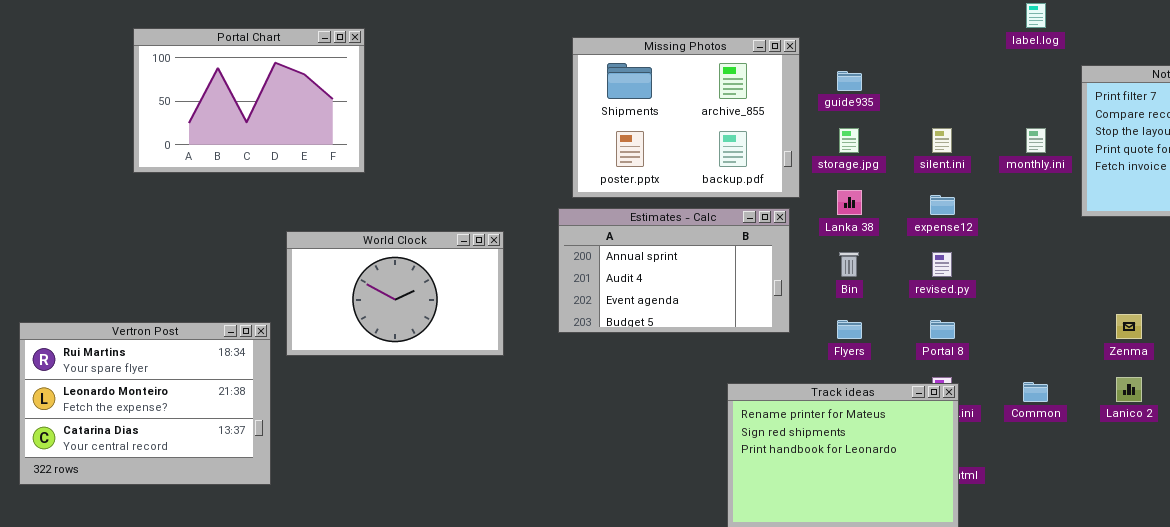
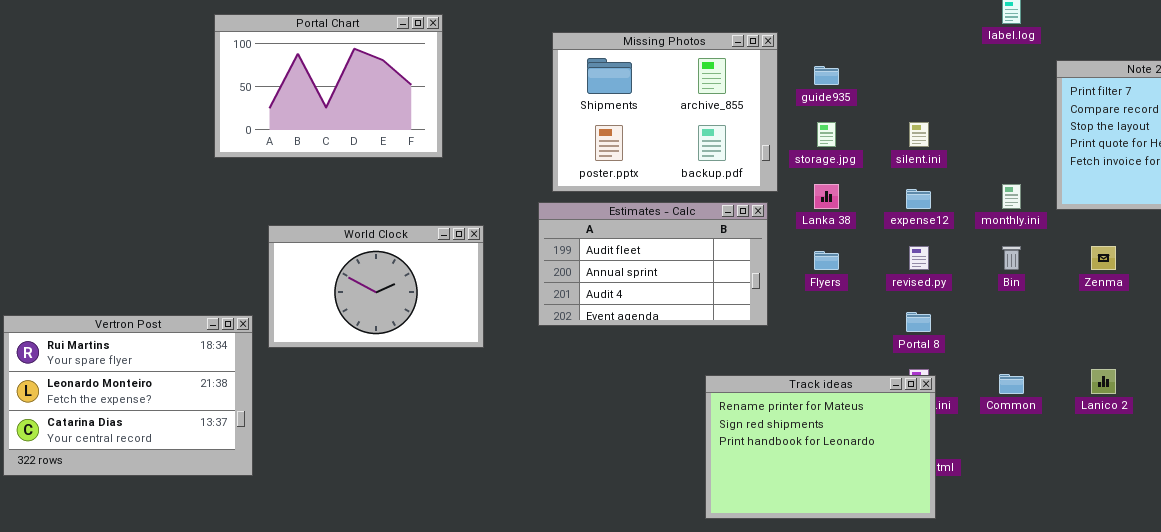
Portal Chart: [133,28,365,173] -> [214,14,443,158], moved
monthly.ini: [1026,128,1046,153] -> [1002,184,1021,209], moved
Estimates - Calc: [558,208,790,333] -> [538,202,768,326], scrolled up 1 row
Bin: [839,252,859,277] -> [1002,246,1021,270], moved
Zenma: [1116,314,1142,339] -> [1091,246,1116,270], moved
Flyers: [837,320,862,339] -> [814,251,839,270], moved

